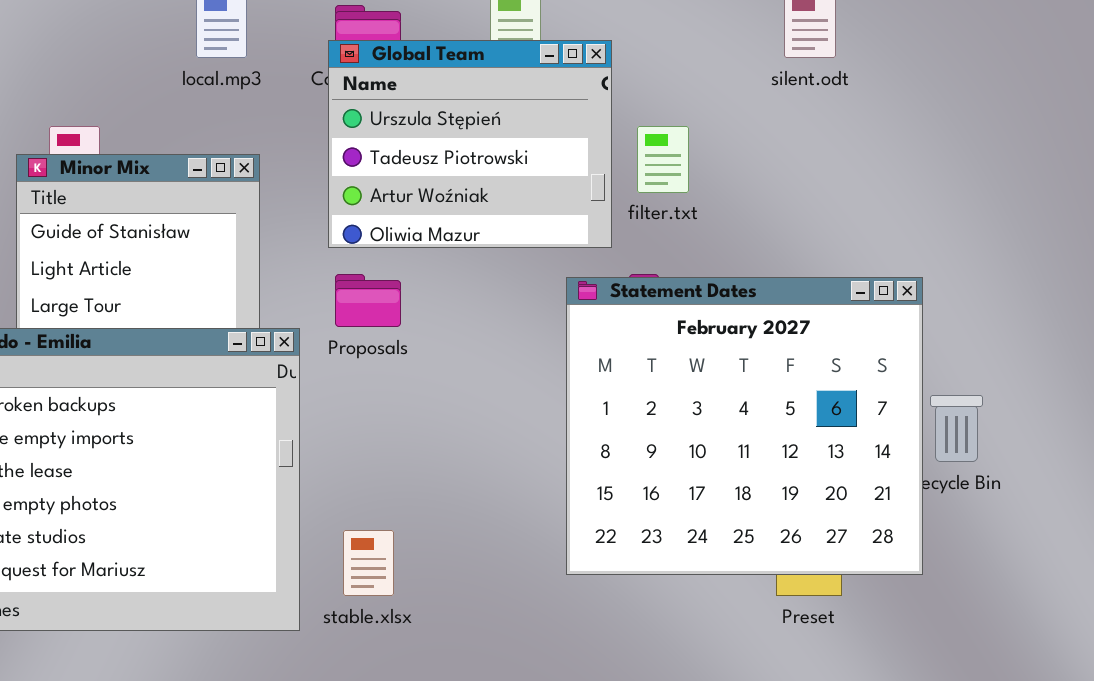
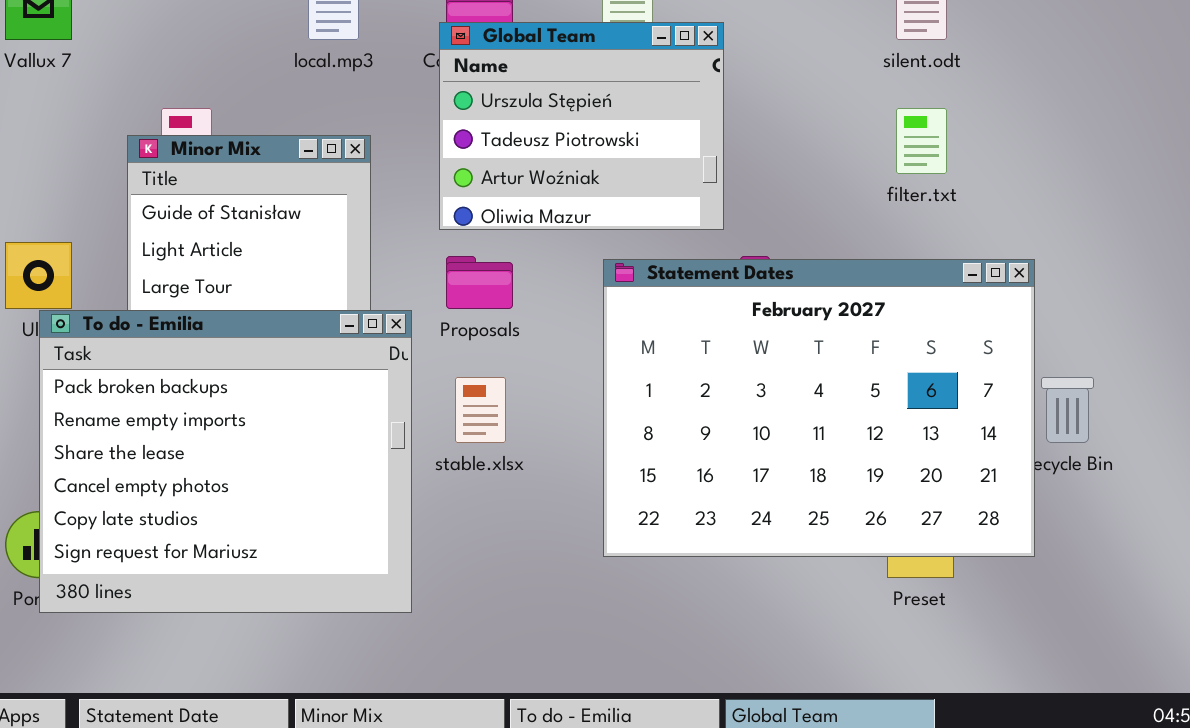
filter.txt: [637,126,689,193] -> [896,108,947,174], moved
Statement Dates: [566,277,923,575] -> [603,259,1035,557], resized
stable.xlsx: [343,530,394,596] -> [455,377,506,443], moved

